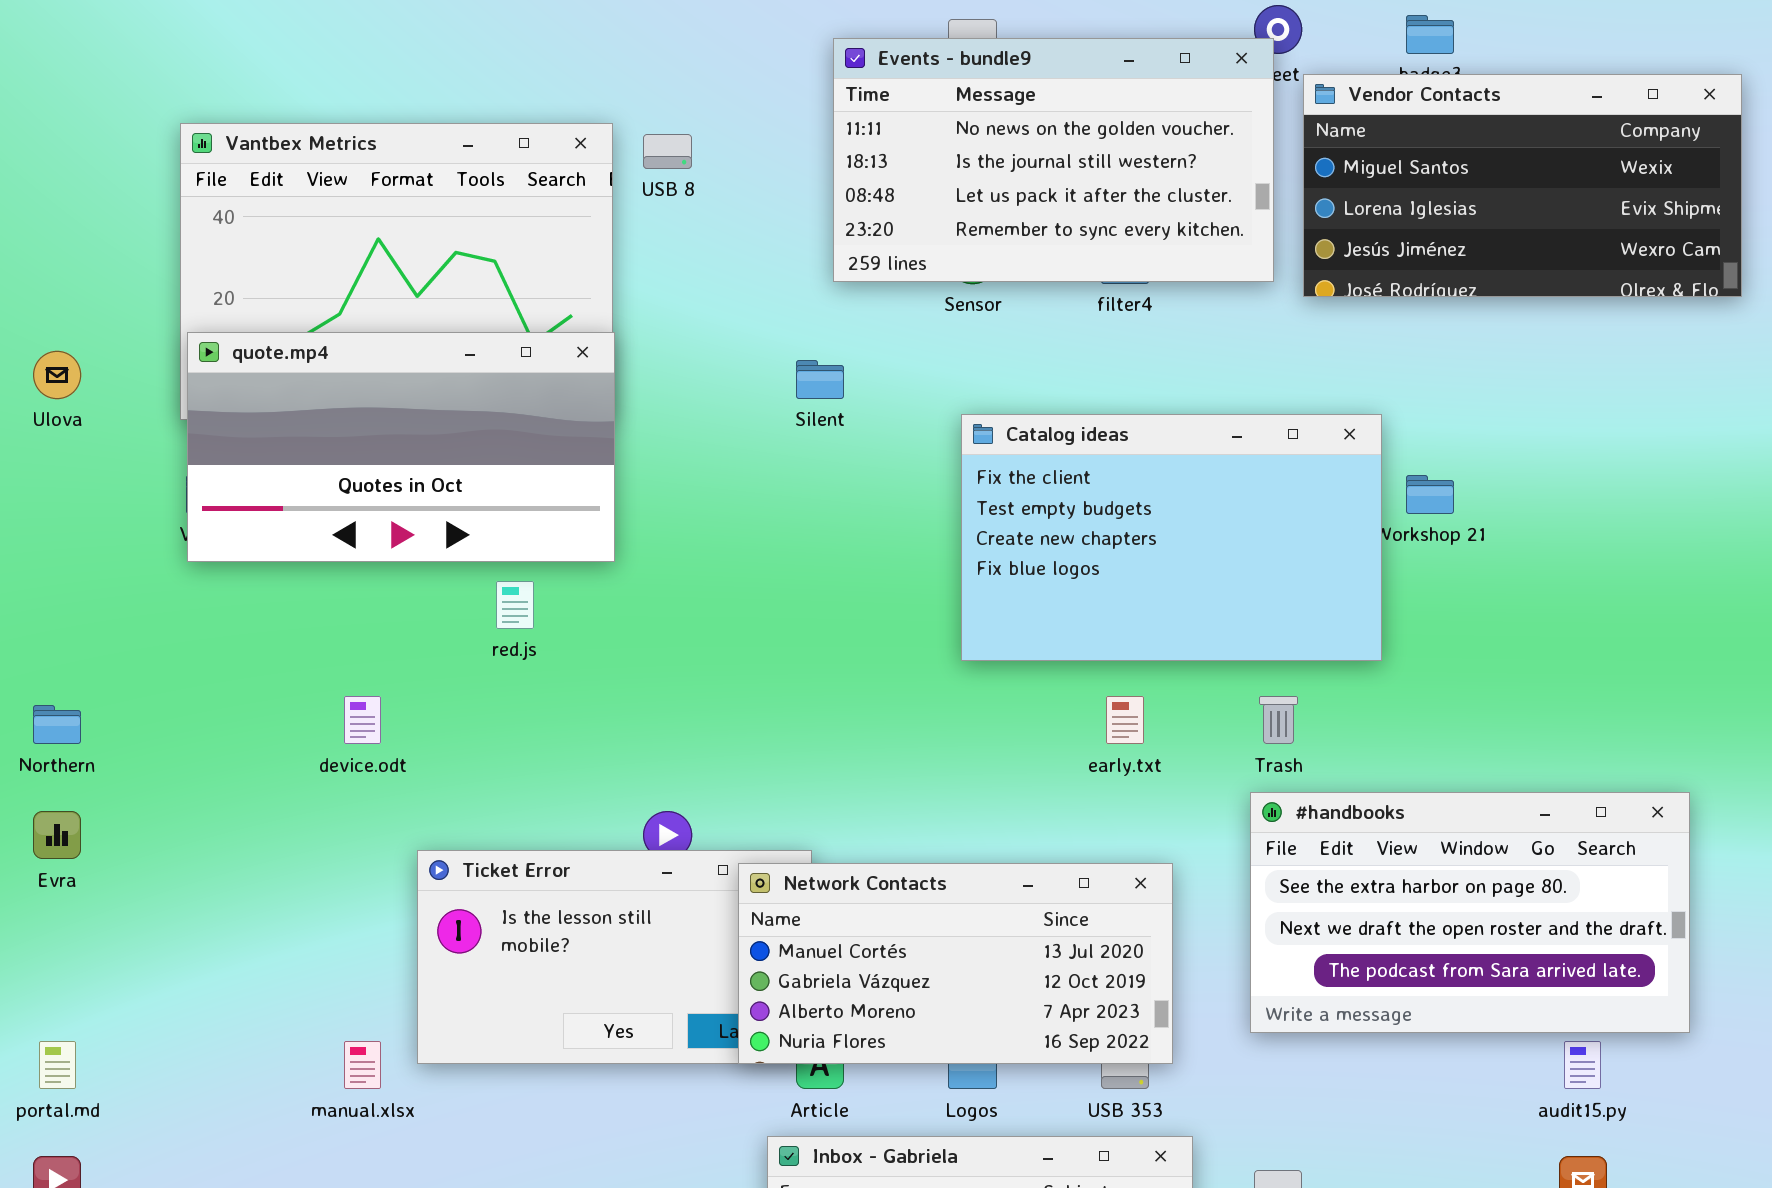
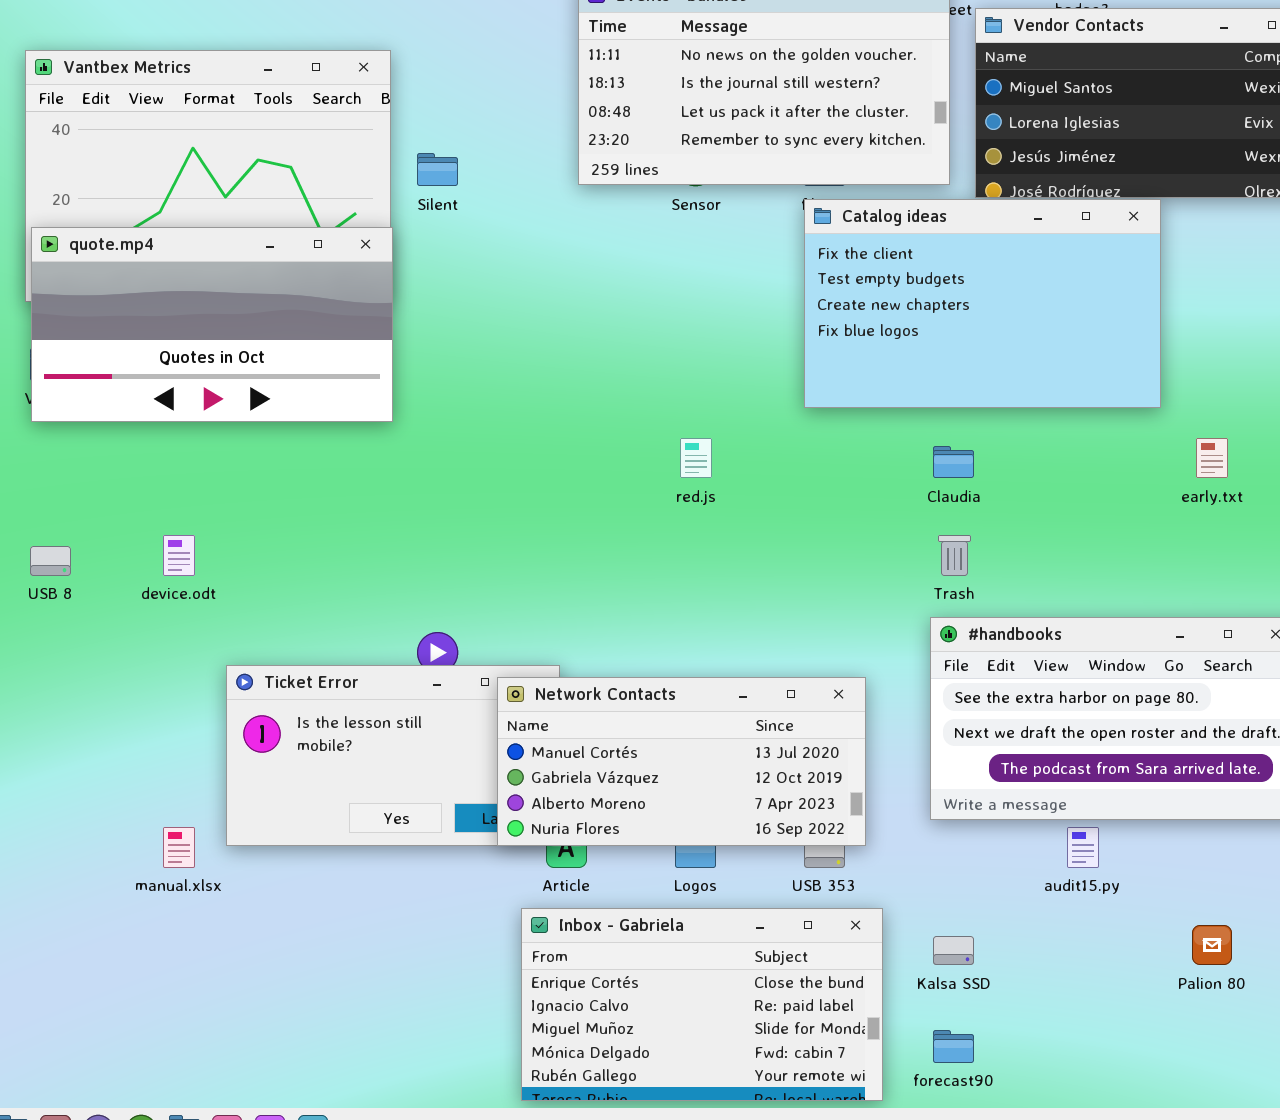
USB 8: [643,134,692,169] -> [30,546,71,576], moved
Silent: [796,360,844,399] -> [417,153,458,186], moved
Catalog ideas: [961,414,1382,661] -> [804,199,1161,408], moved
red.js: [496,581,534,629] -> [680,438,712,478], moved
early.txt: [1106,696,1144,744] -> [1196,438,1228,478], moved
audit15.py: [1564,1041,1601,1089] -> [1067,827,1099,868], moved

